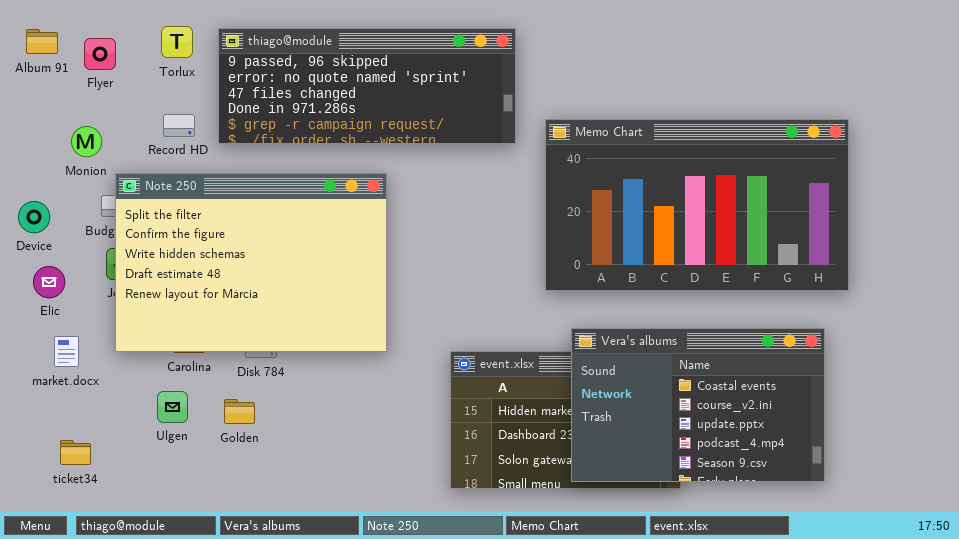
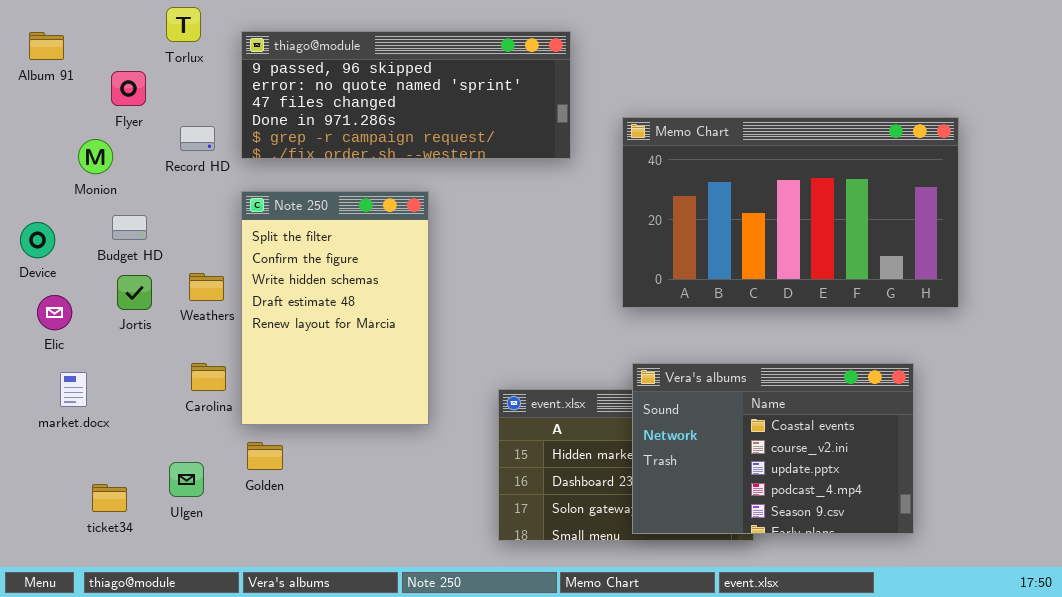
Torlux: [161,26,193,58] -> [166,7,201,42], moved
Flyer: [84,38,116,70] -> [111,71,146,106], moved
Memo Chart: [545,119,849,291] -> [622,117,959,308], moved
Note 250: [115,173,387,352] -> [241,191,429,425], resized
Ulgen: [157,391,188,423] -> [169,462,204,497], moved
ticket34: [60,440,91,465] -> [92,484,127,512], moved

